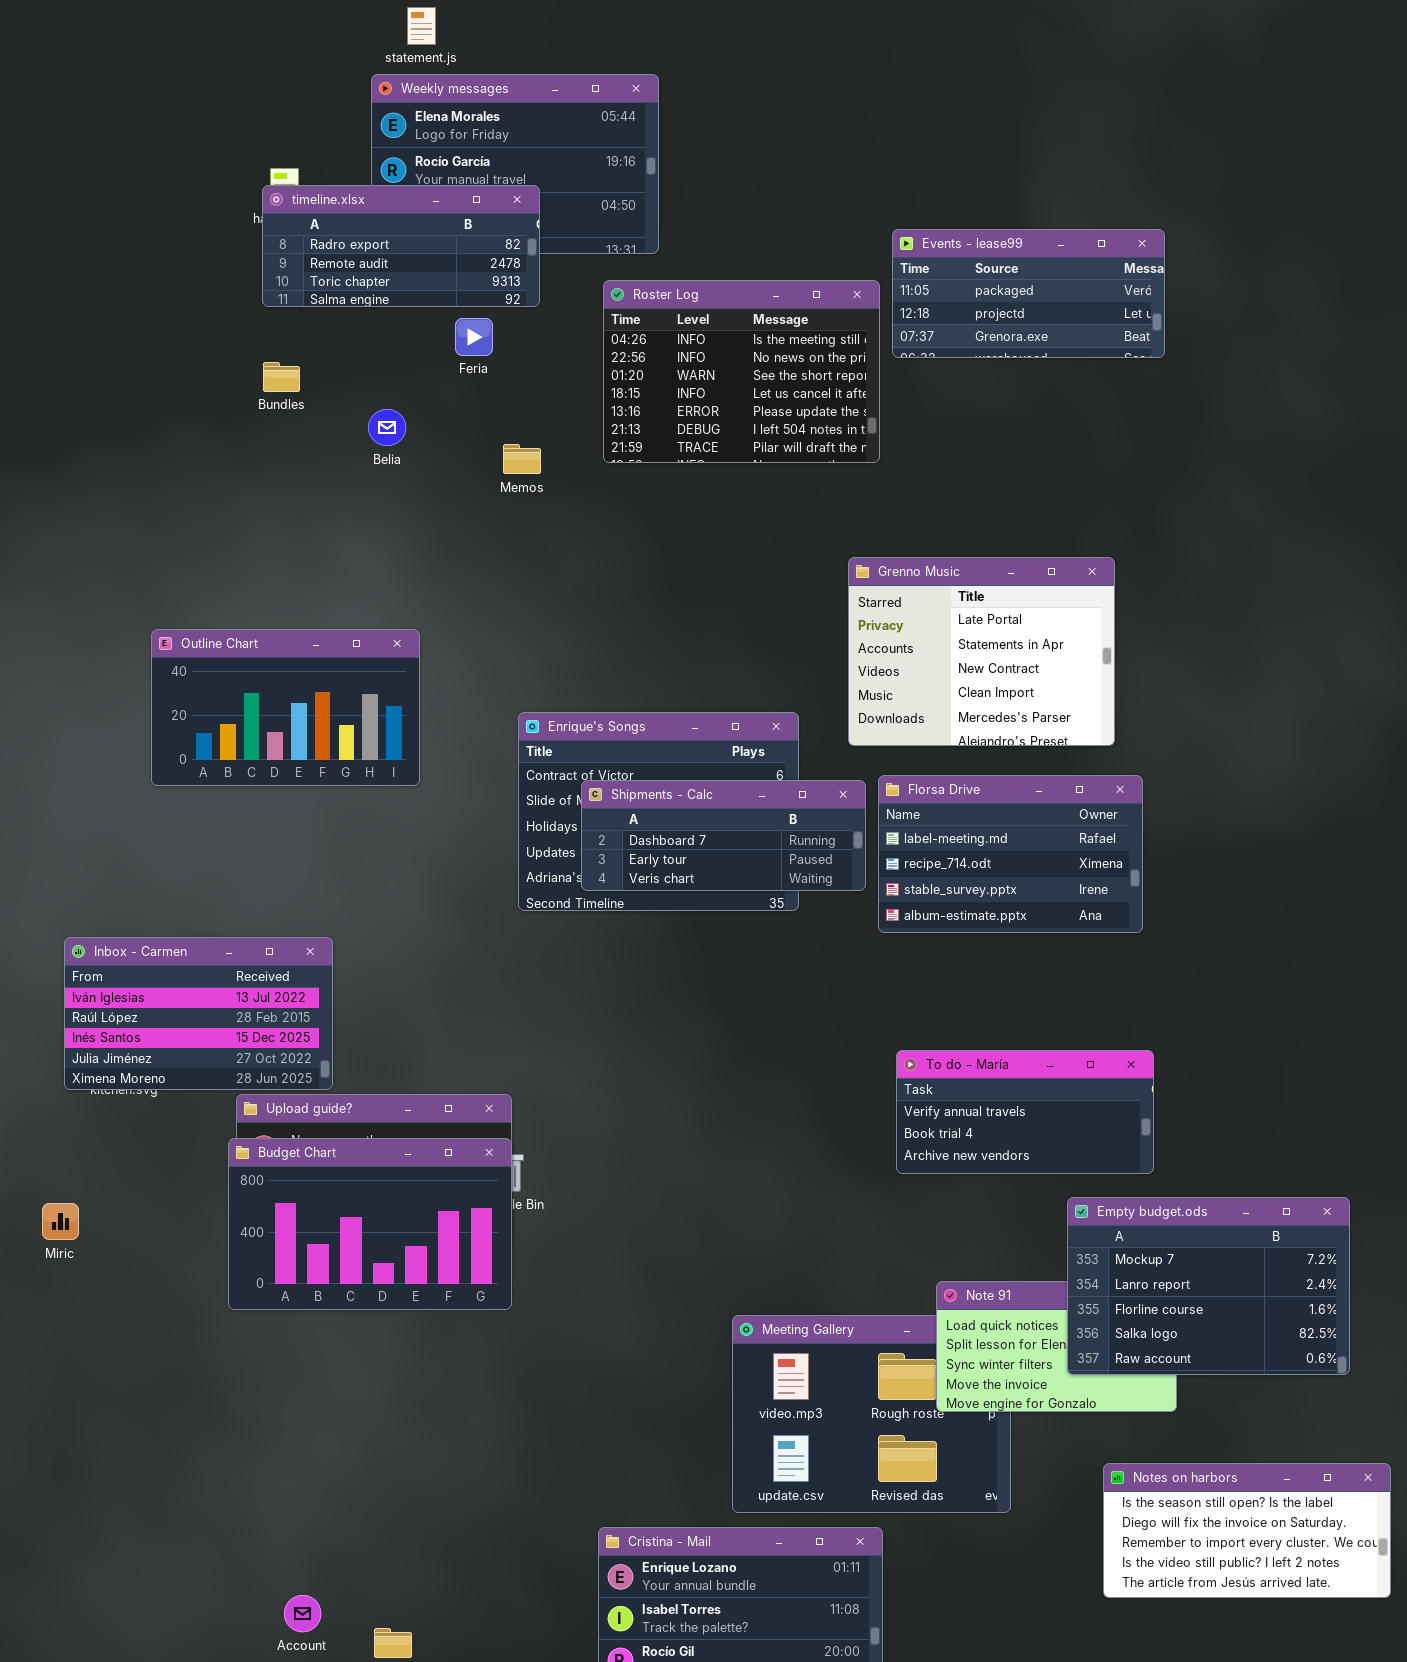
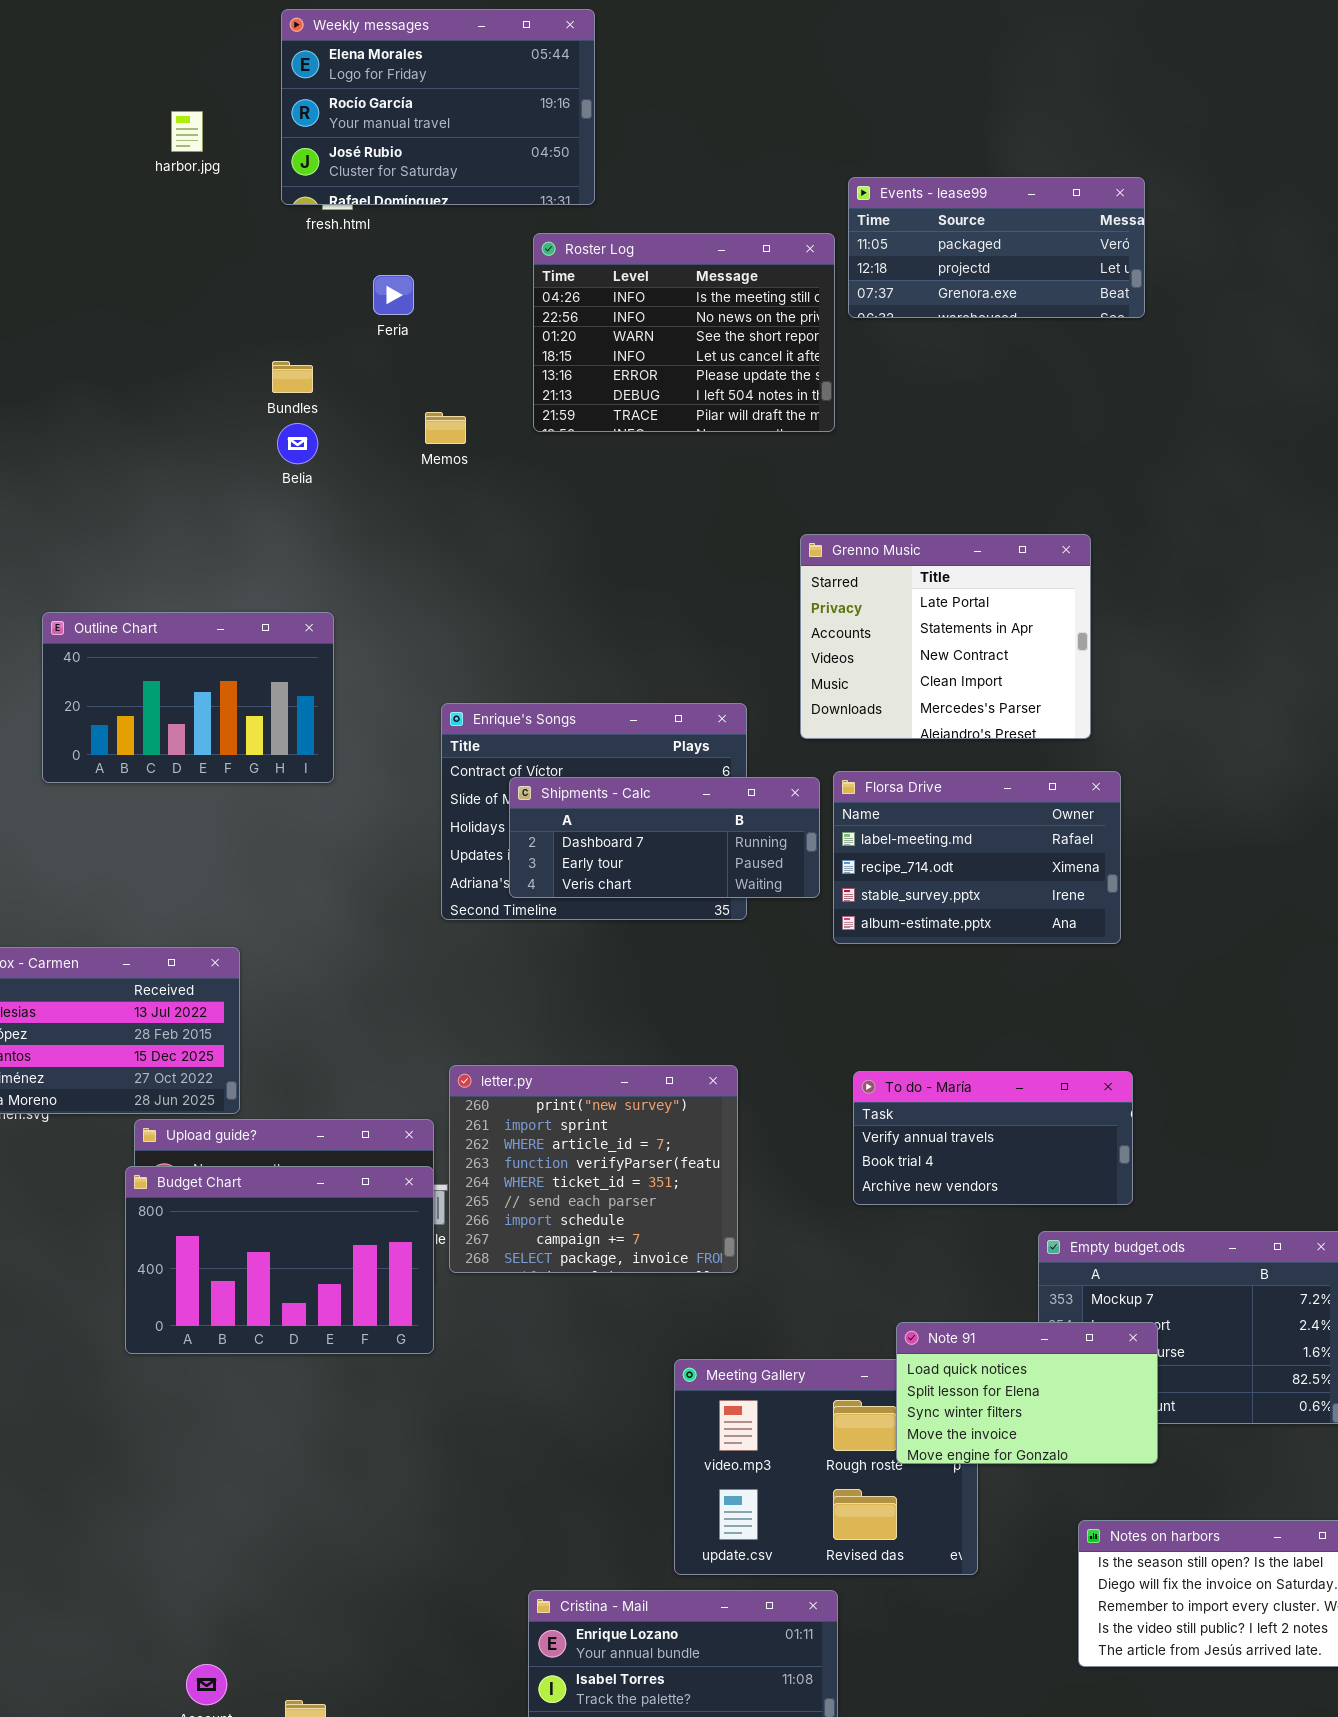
timeline.xlsx: [262,185,540,307] -> none, closed
Bundles: [263,362,300,392] -> [272,361,313,393], moved
Belia: [368,409,406,446] -> [277,423,318,464], moved
letter.py: none -> [449,1065,738,1273], opened
Note 91: [936,1281,1177,1412] -> [896,1322,1158,1464], raised

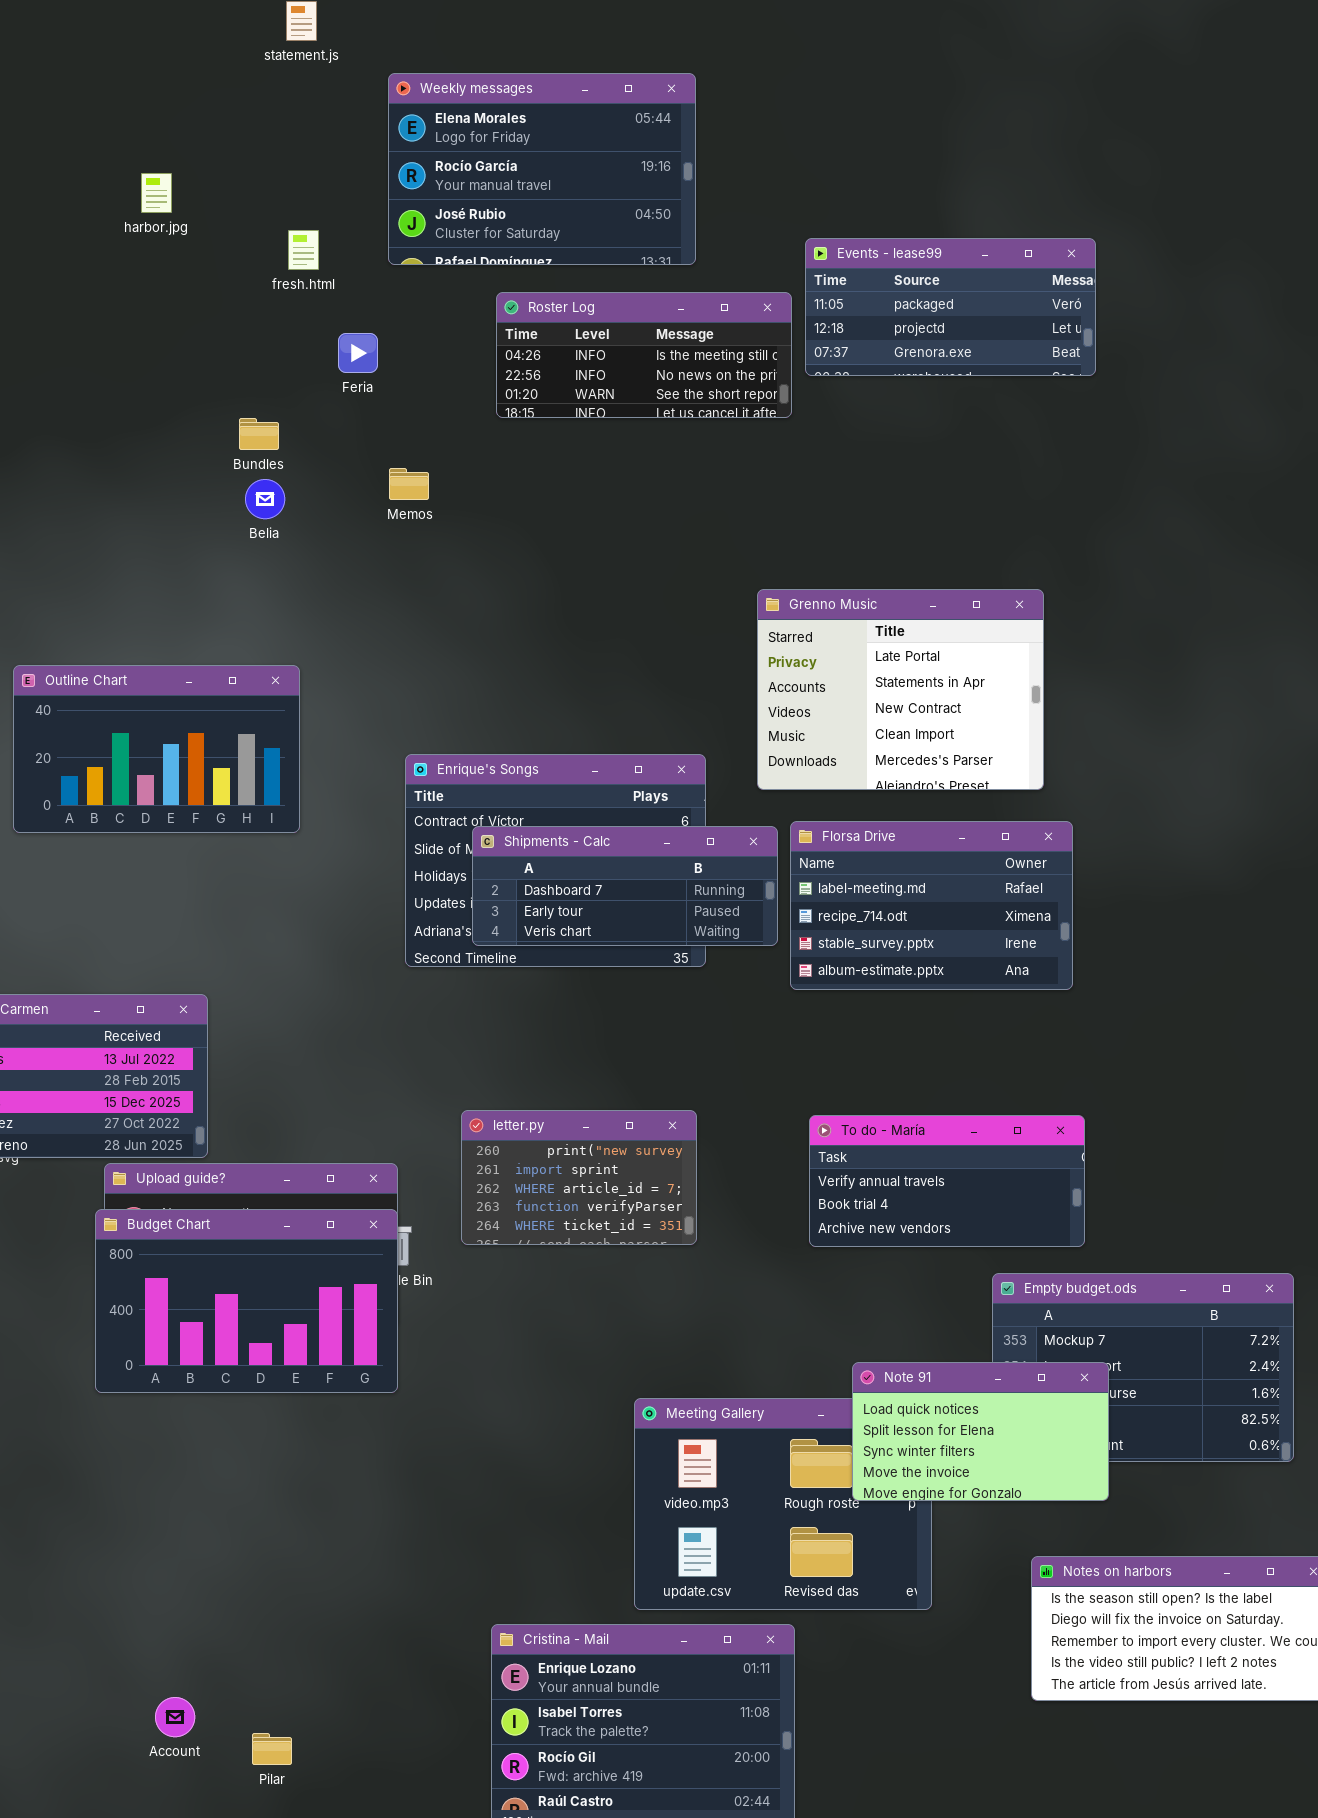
Weekly messages: [281,9,595,205] -> [388,73,696,265], moved
Roster Log: [533,233,835,432] -> [496,292,792,418], resized
letter.py: [449,1065,738,1273] -> [461,1110,697,1245], resized

